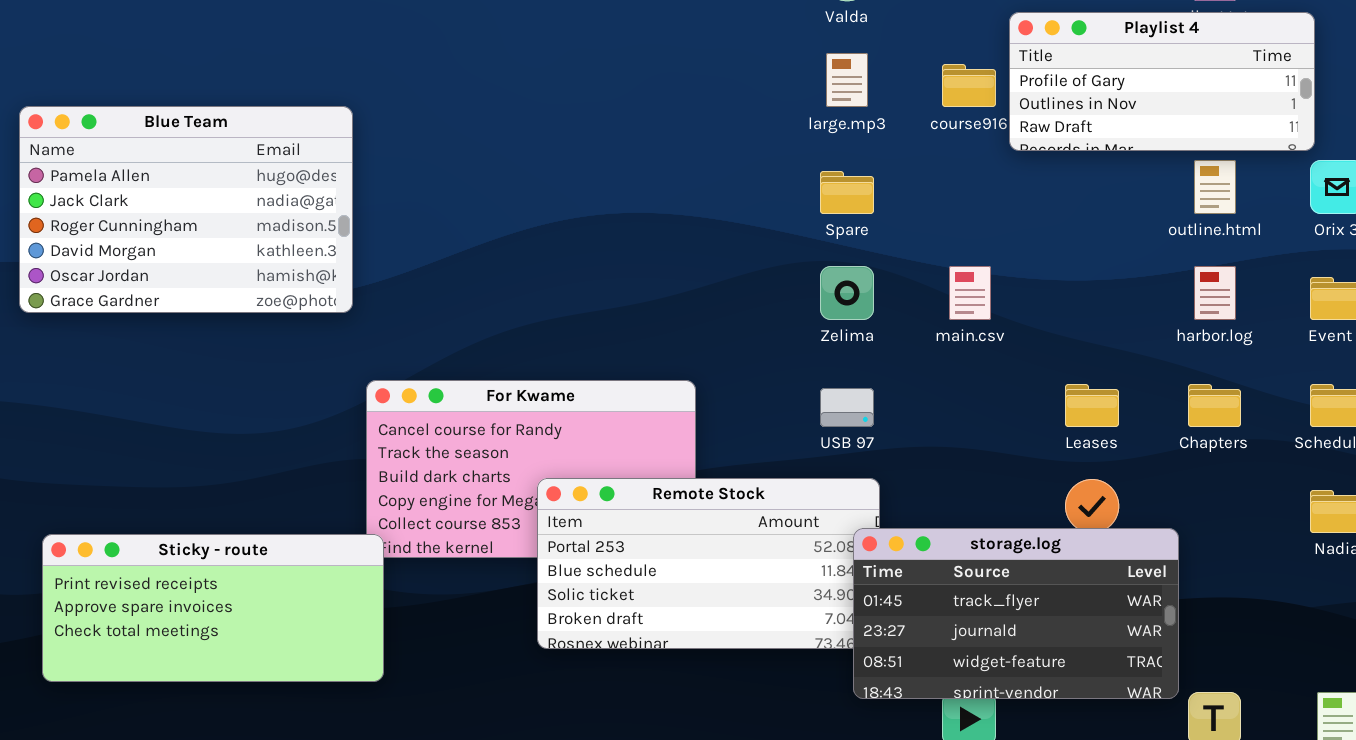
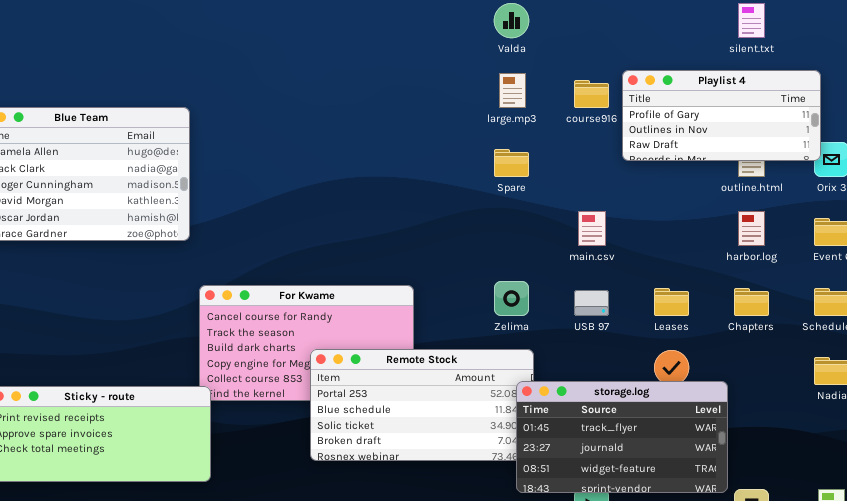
Playlist 4: [1009,12,1315,151] -> [622,70,821,161], moved
Zelima: [820,266,874,320] -> [494,281,529,316], moved
USB 97: [820,388,874,427] -> [574,290,609,316], moved

